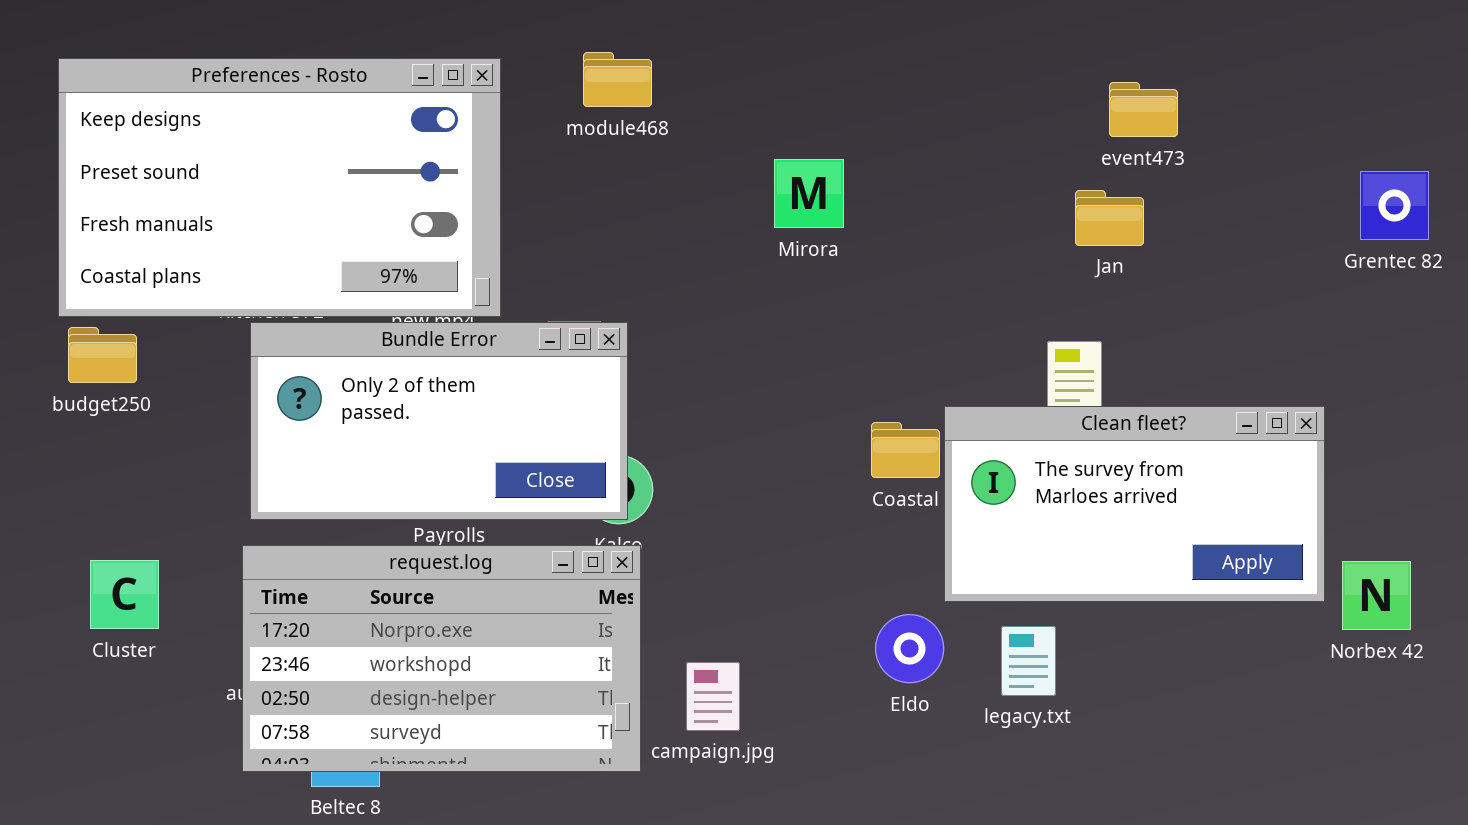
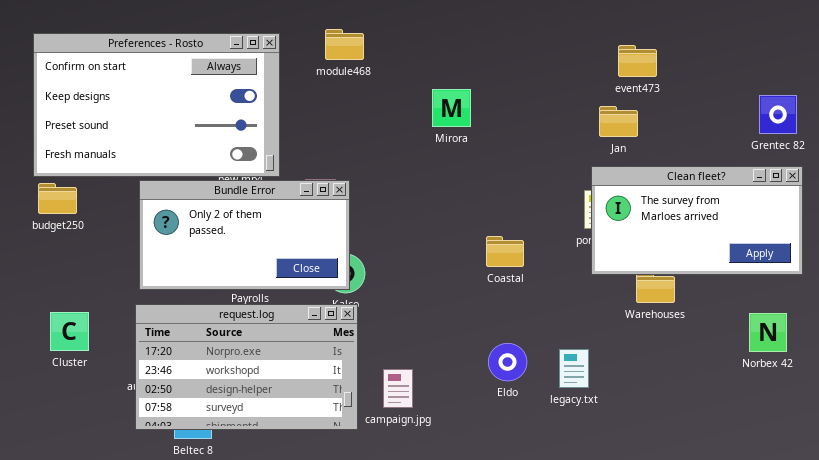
Preferences - Rosto: [58,58,501,317] -> [33,33,280,177], scrolled up 1 row
Clean fleet?: [944,406,1325,602] -> [591,166,803,275], moved

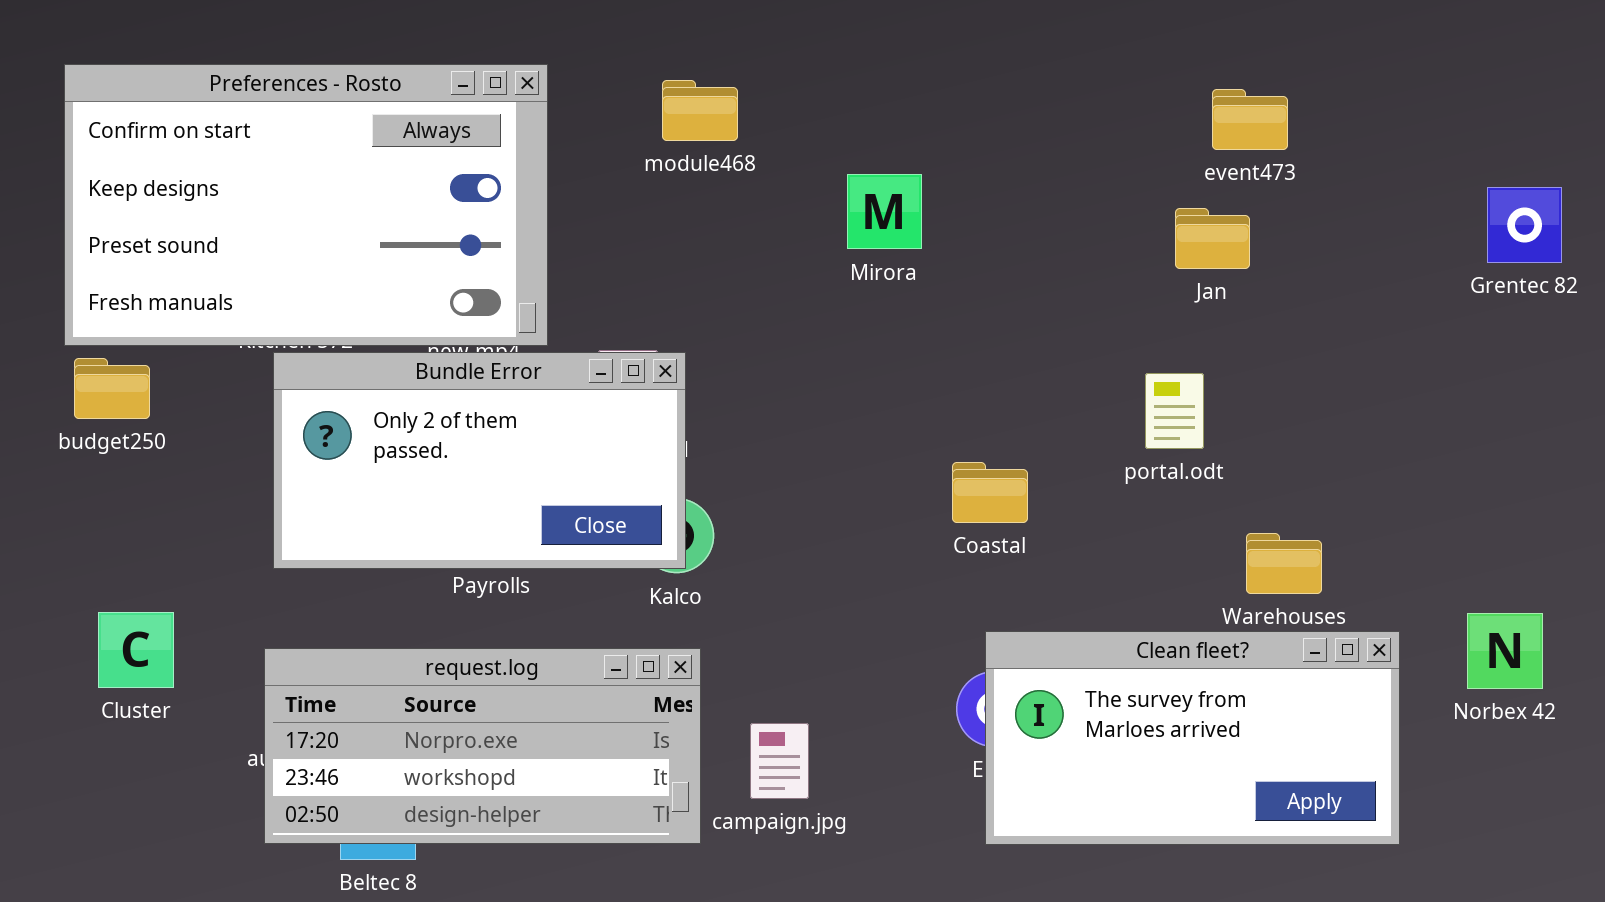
module468: [325,29,364,60] -> [662,80,738,141], moved
Clean fleet?: [591,166,803,275] -> [985,631,1400,845], moved
request.log: [135,304,358,430] -> [264,648,701,844], resized

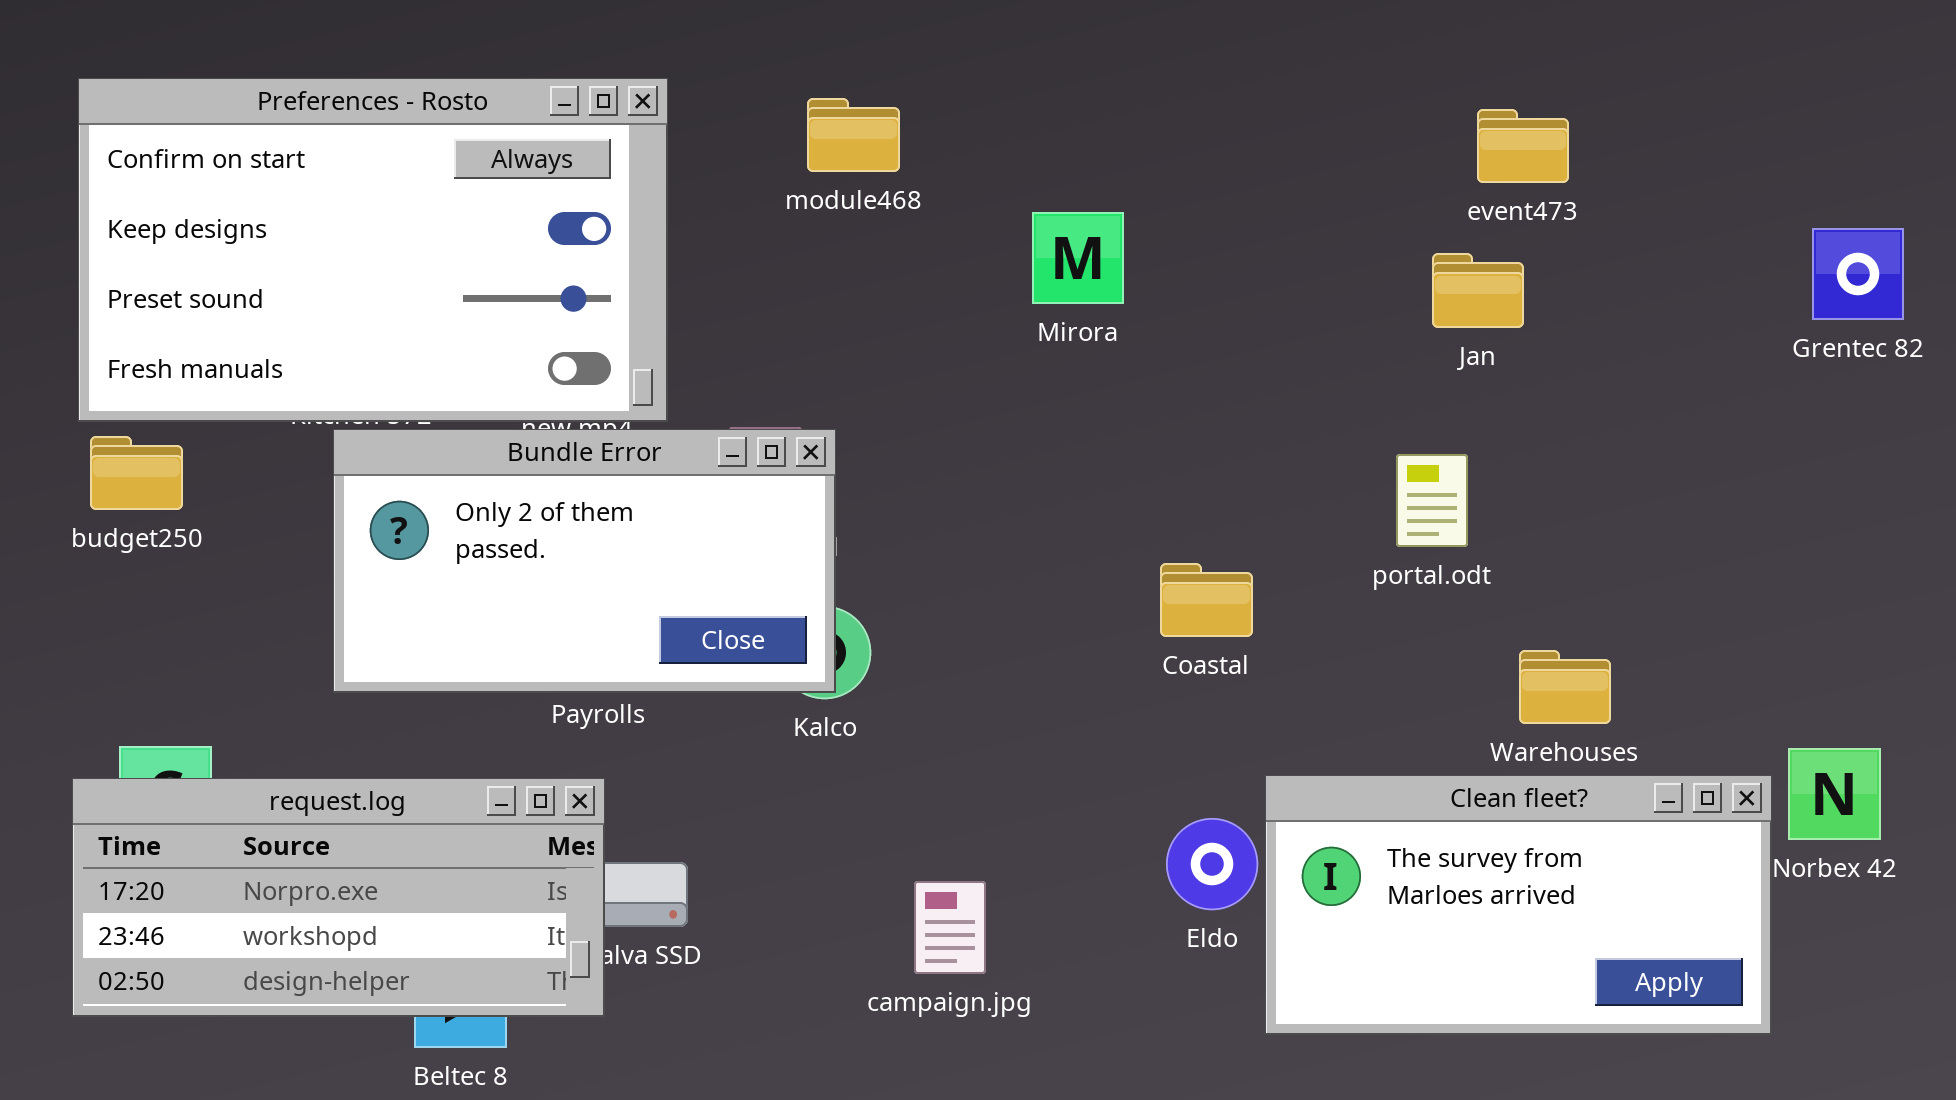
Clean fleet?: [985,631,1400,845] -> [1265,775,1772,1035], moved
request.log: [264,648,701,844] -> [72,778,605,1017], moved

